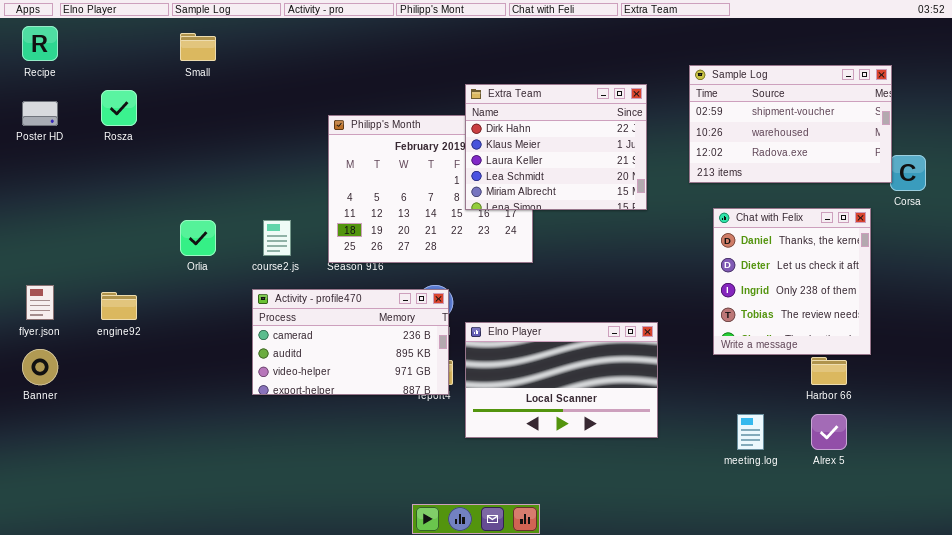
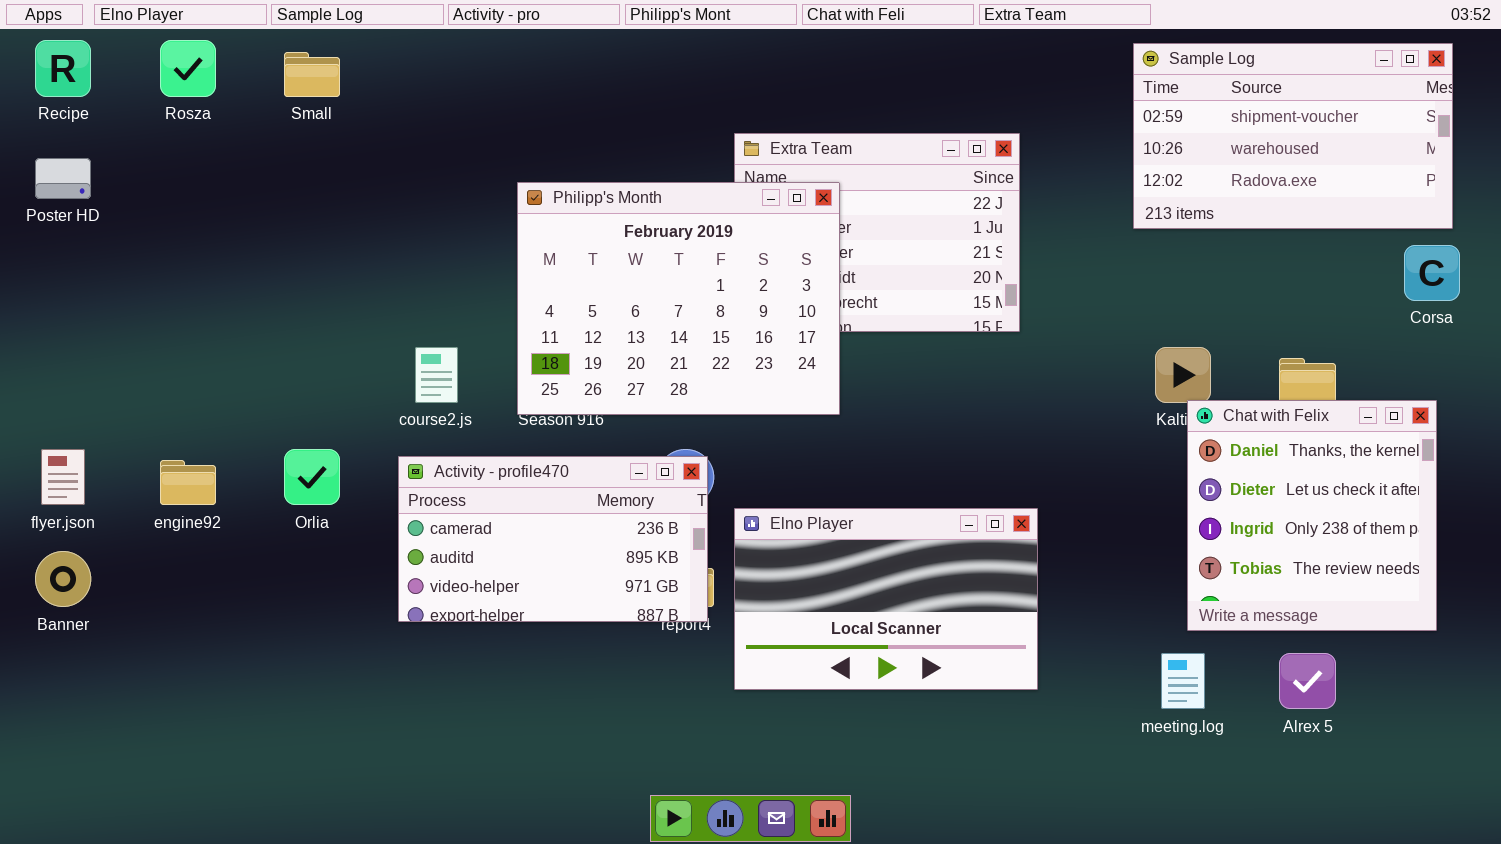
Sample Log: [689,65,892,183] -> [1133,43,1453,229], moved
Rosza: [101,90,137,126] -> [160,40,216,97], moved
Philipp's Month: [328,115,533,263] -> [517,182,840,415], raised
Chat with Felix: [713,208,871,355] -> [1187,400,1437,631], moved
Orlia: [180,220,216,256] -> [284,449,340,505], moved

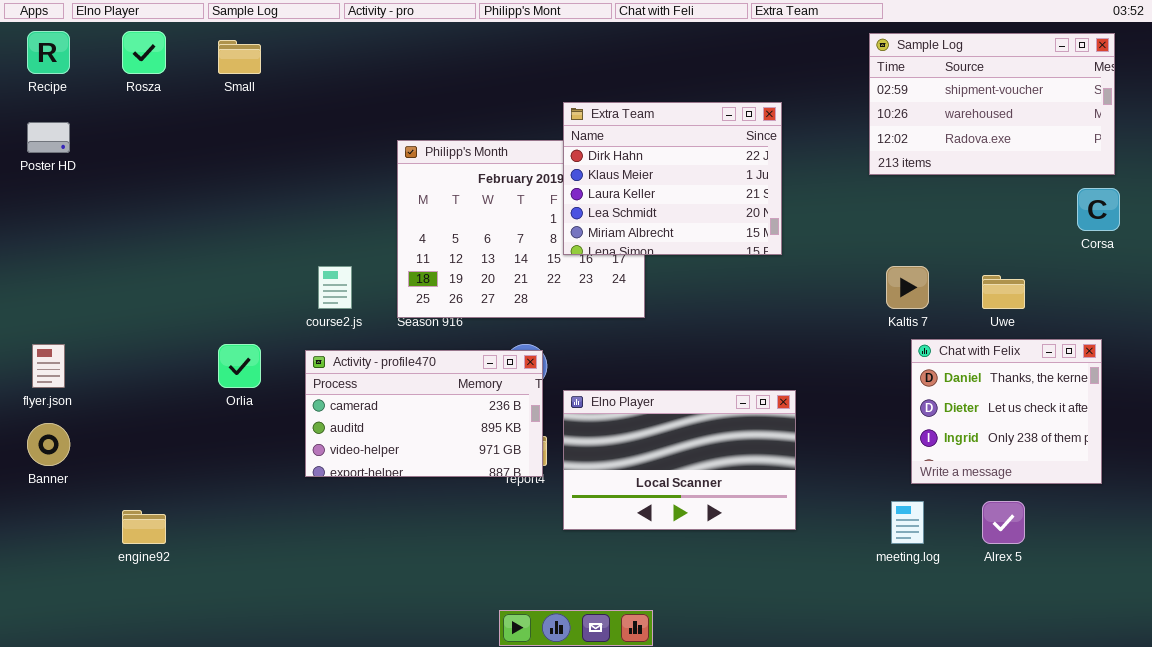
Extra Team: [734,133,1020,332] -> [563,102,782,255], raised
Chat with Felix: [1187,400,1437,631] -> [911,339,1102,484], resized
engine92: [160,460,216,505] -> [122,510,166,544], moved

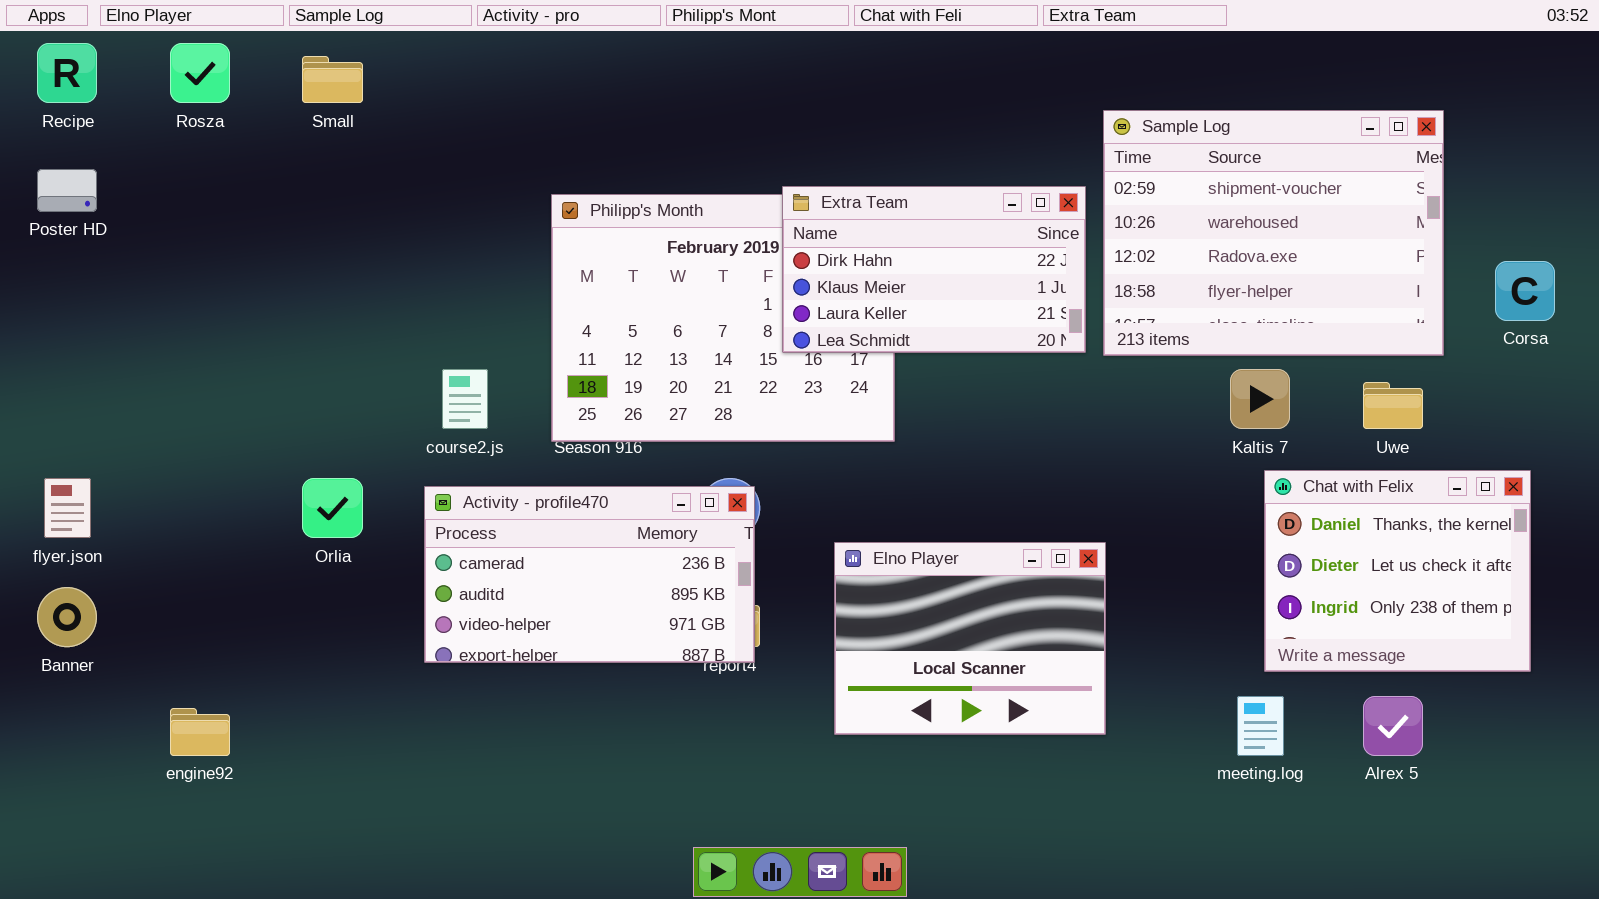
Sample Log: [869,33,1115,175] -> [1103,110,1444,356], moved, resized
Extra Team: [563,102,782,255] -> [782,186,1086,353], resized
Elno Player: [563,390,796,530] -> [834,542,1106,735], resized

